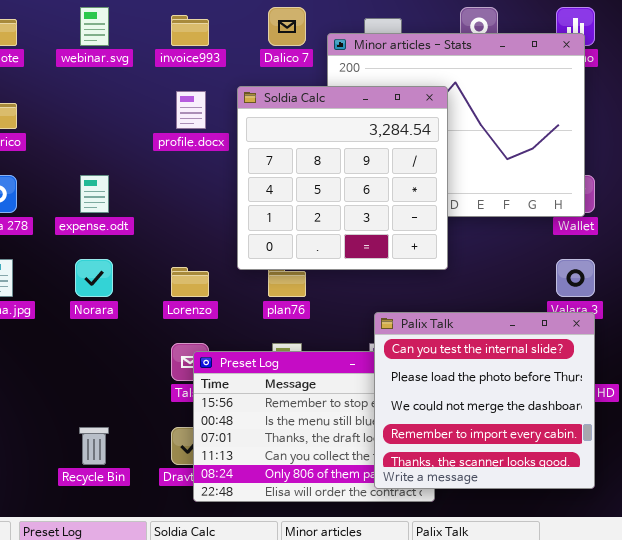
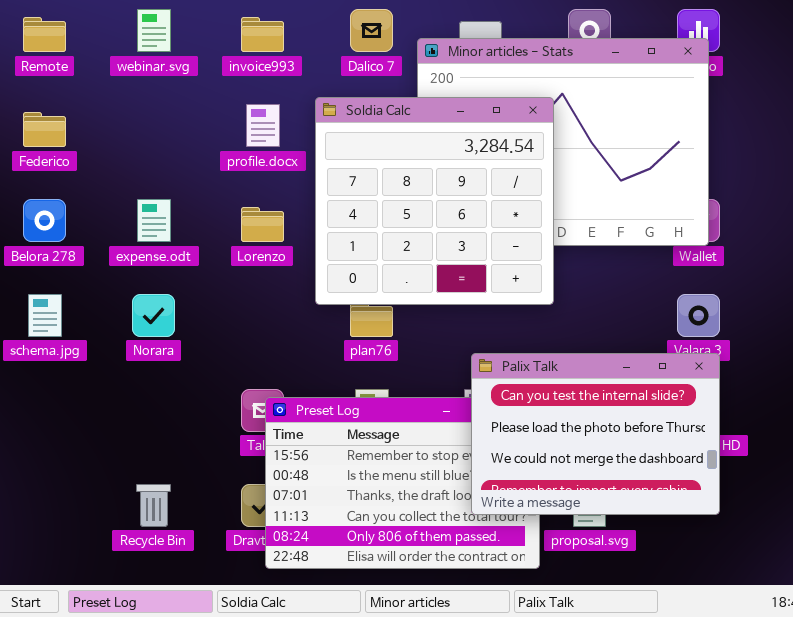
Lorenzo: [171,267,209,297] -> [241,207,284,242], moved
Palix Talk: [374,312,595,489] -> [471,353,720,515], resized

